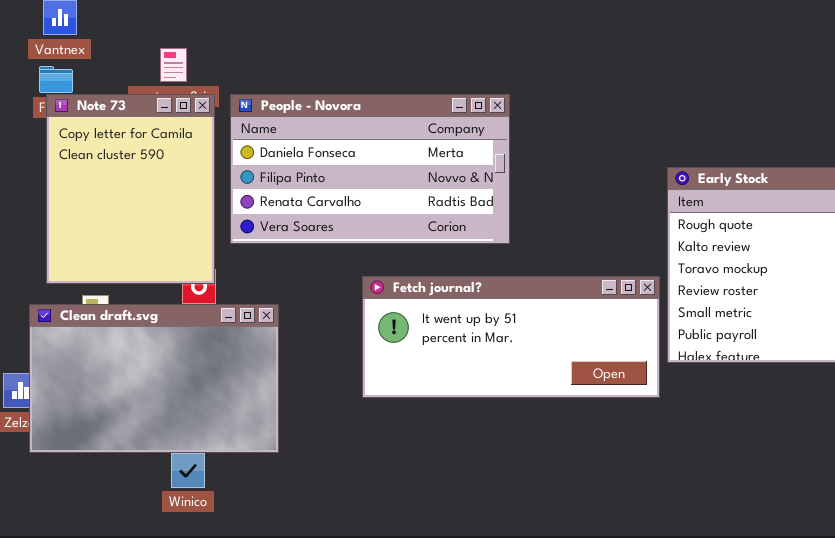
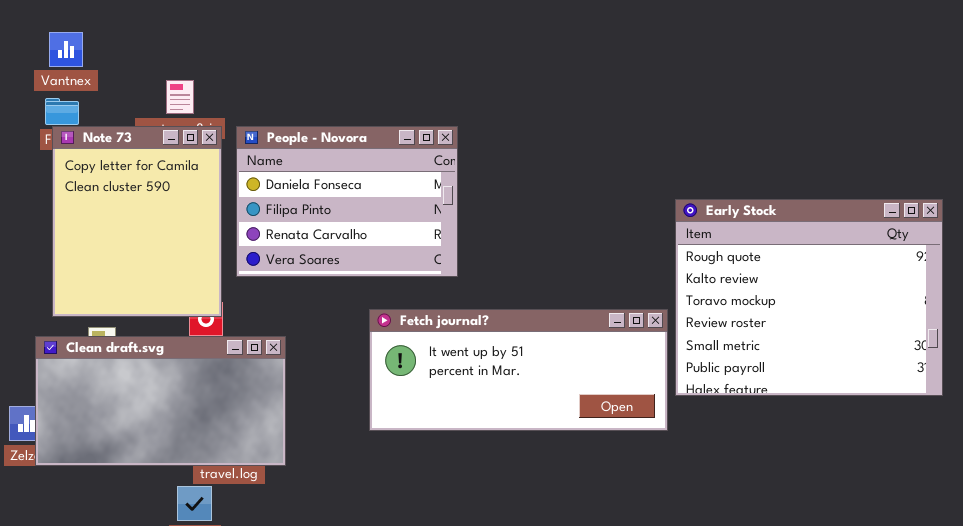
People - Novora: [230,94,510,244] -> [236,126,458,277], resized
Clean draft.svg: [29,304,279,453] -> [35,336,286,466], resized

